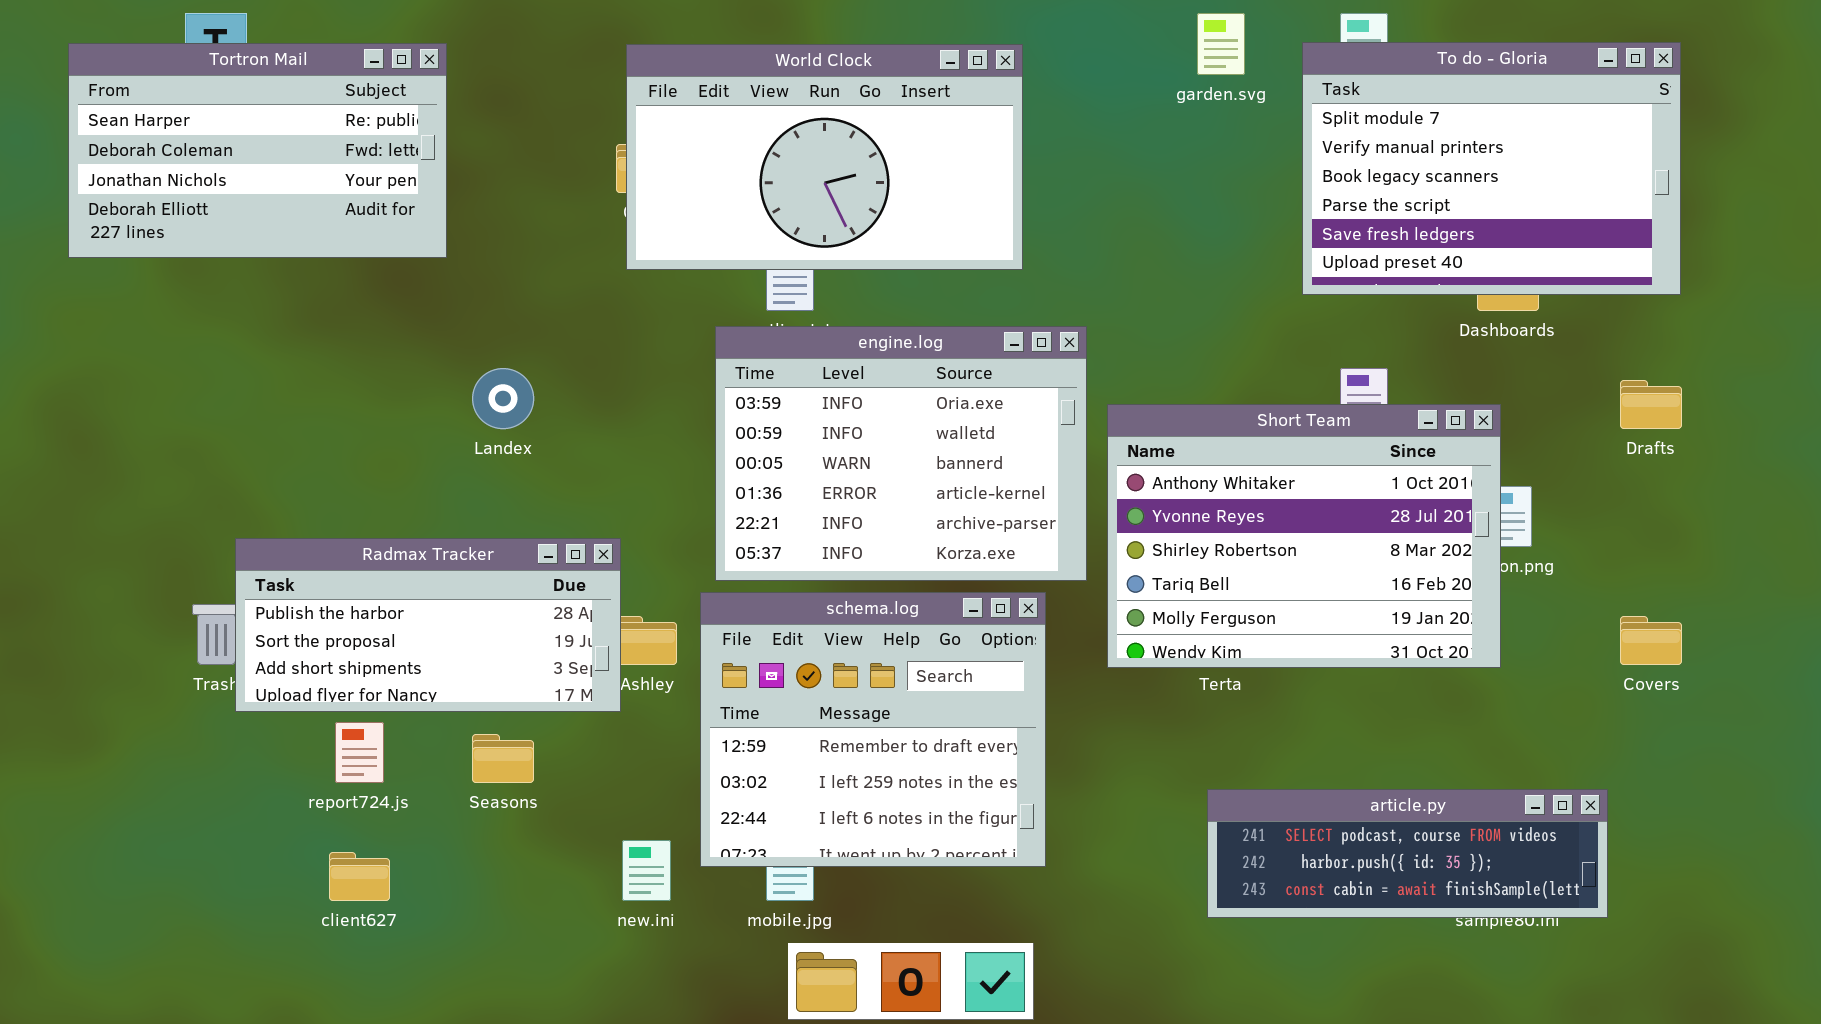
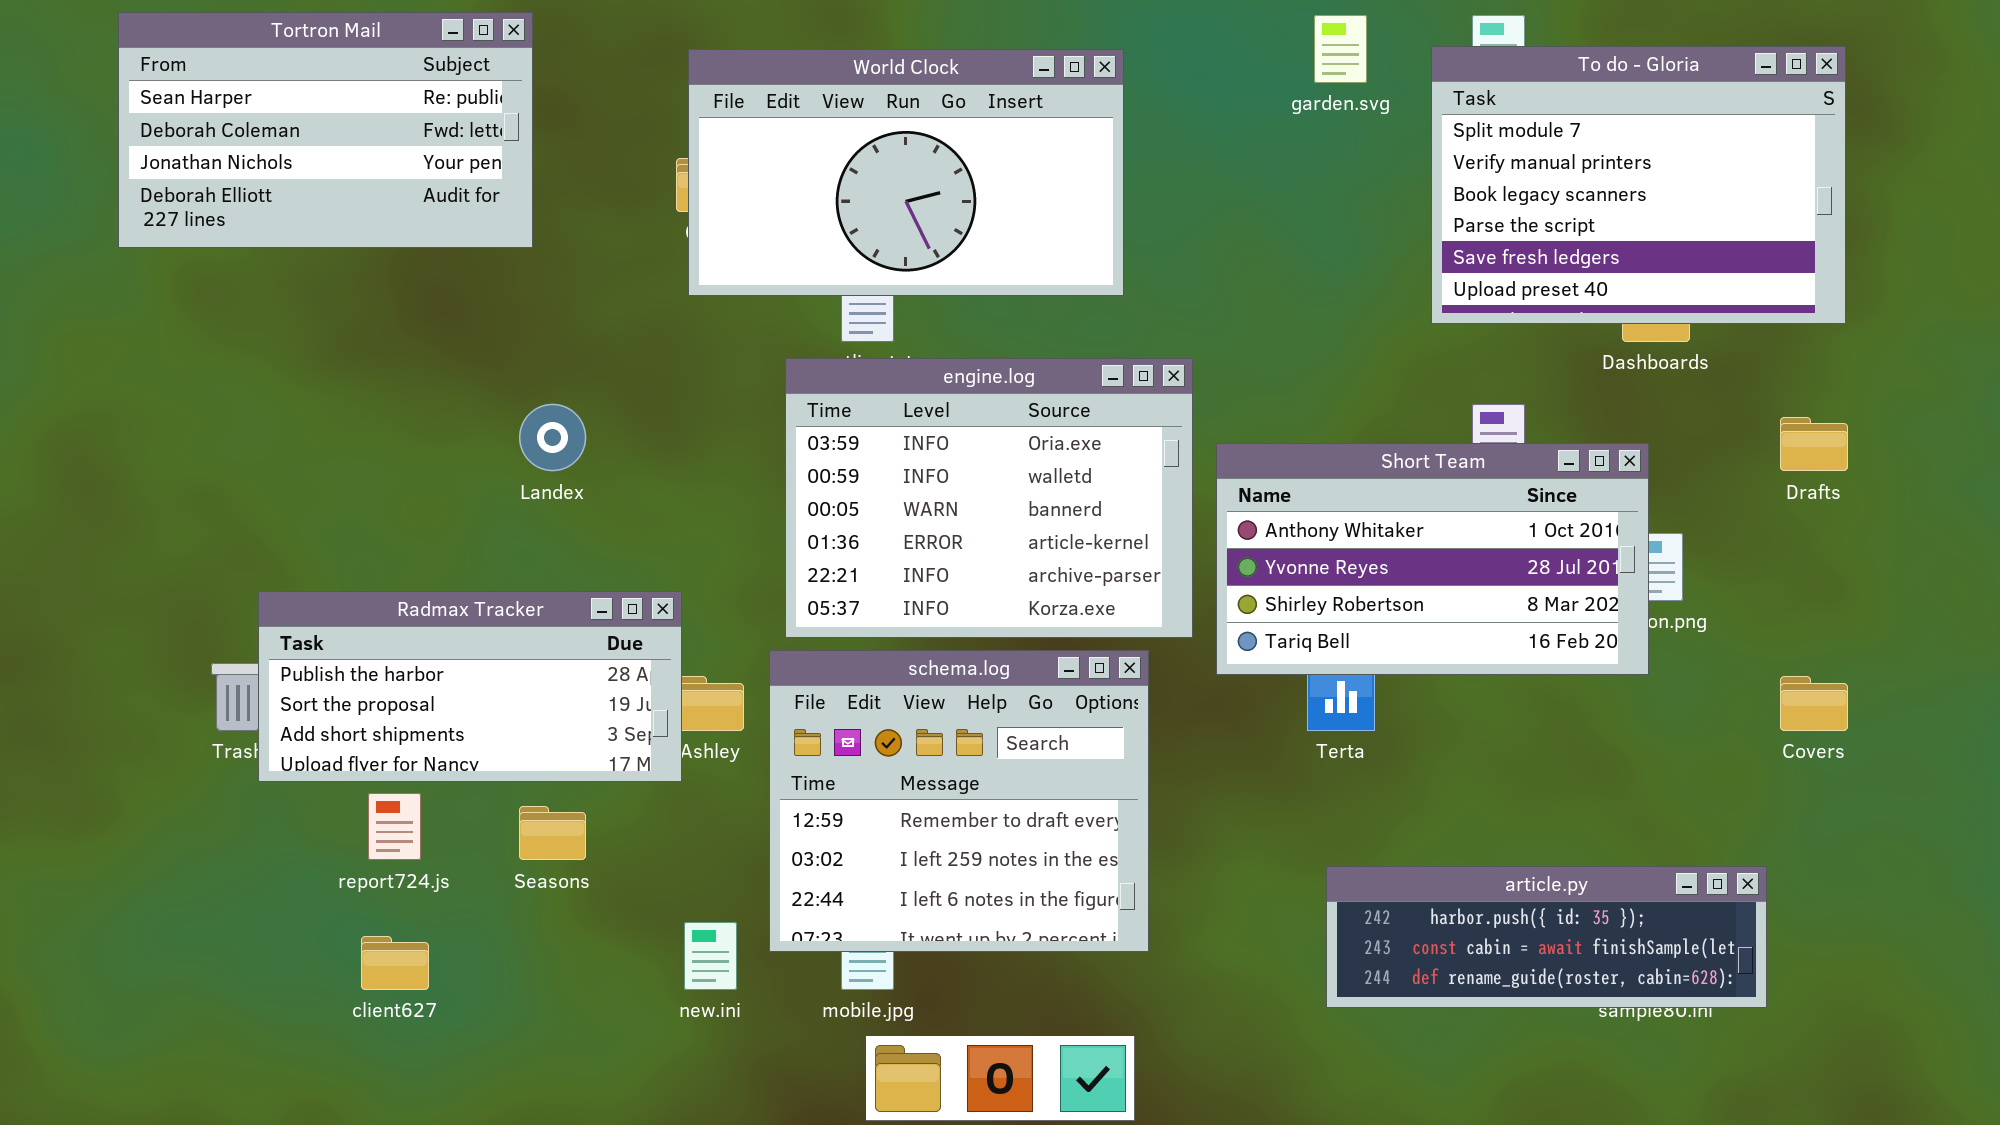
Tortron Mail: [68,43,447,258] -> [118,12,533,248], moved
Short Team: [1107,404,1501,668] -> [1216,443,1649,675], resized
article.py: [1207,789,1608,918] -> [1326,866,1767,1008], scrolled down 1 row

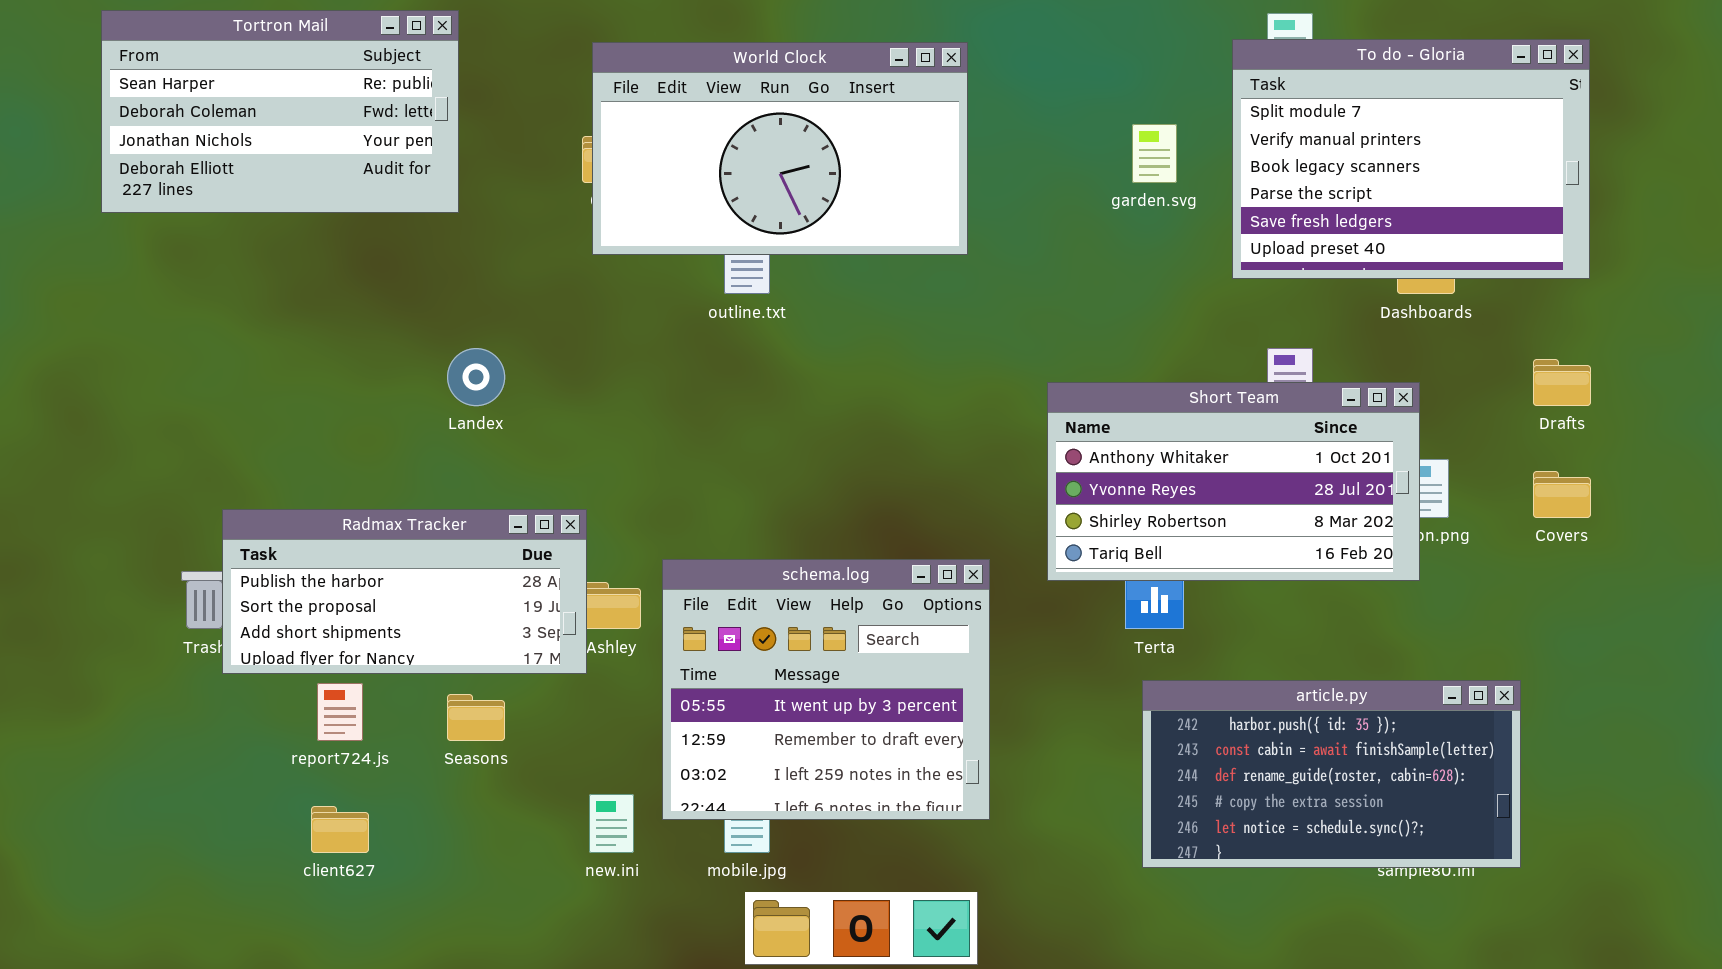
garden.svg: [1314,15,1367,83] -> [1132,124,1177,183], moved
engine.log: [785,358,1193,638] -> none, closed
schema.log: [769,650,1149,952] -> [662,559,990,820], scrolled up 1 row
Covers: [1780,676,1848,731] -> [1533,471,1591,518], moved
article.py: [1326,866,1767,1008] -> [1142,680,1521,868], resized

